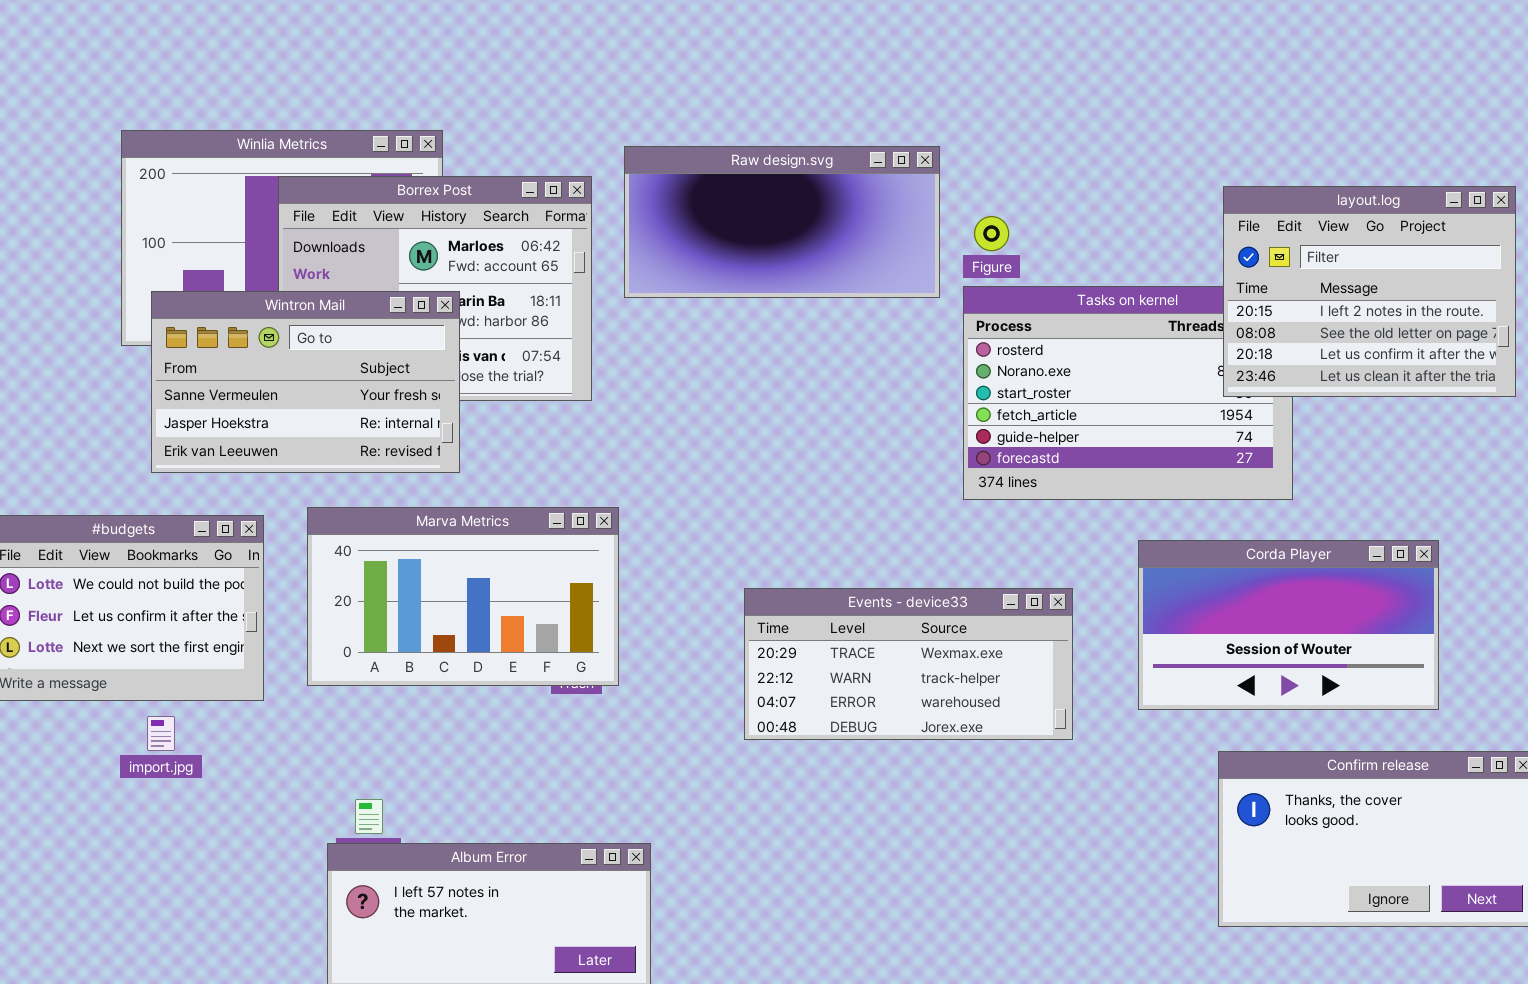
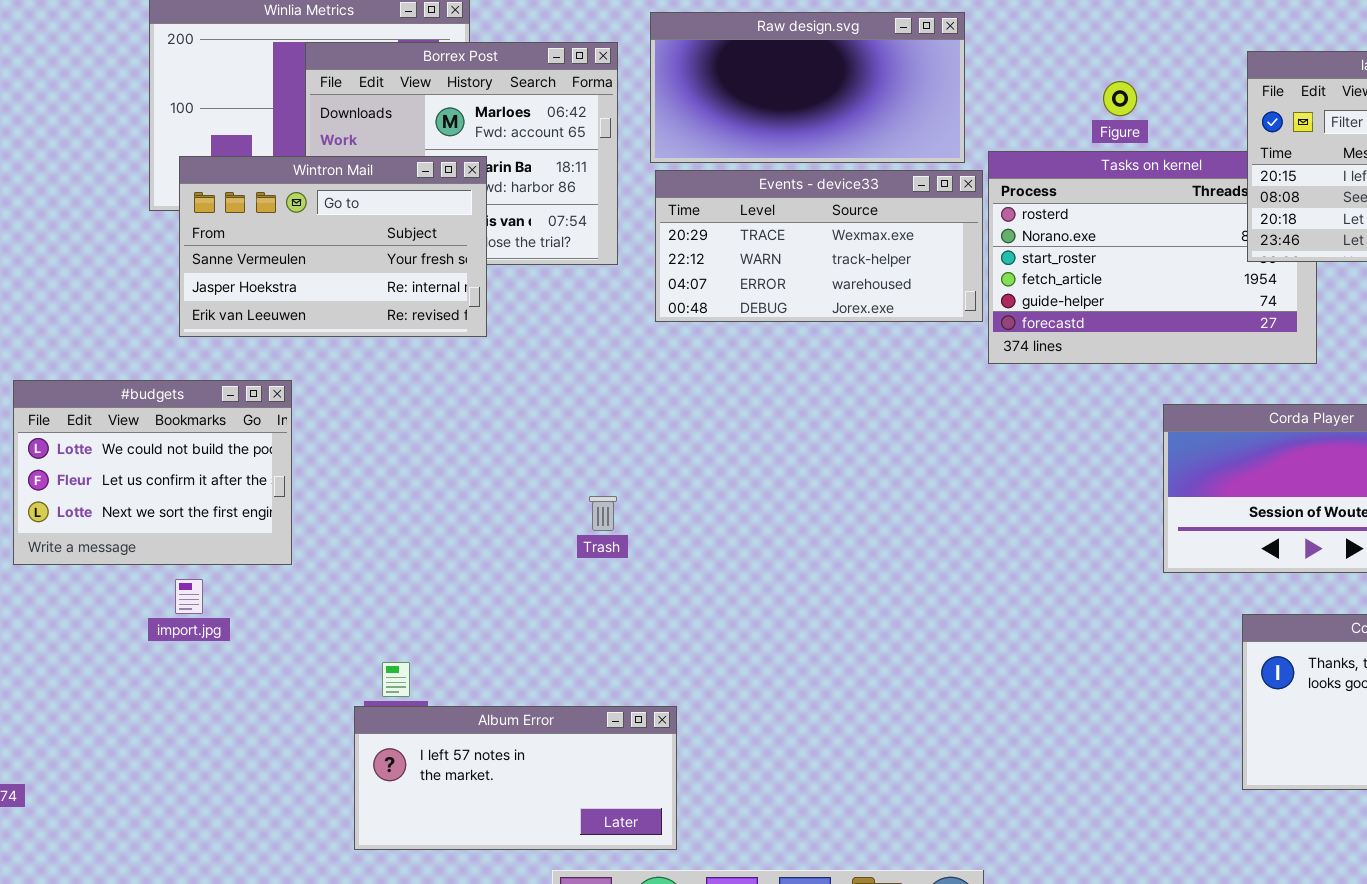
Figure: [974,216,1009,251] -> [1103,81,1137,116], moved
Marva Metrics: [307,507,619,686] -> none, closed
Events - device33: [744,588,1073,740] -> [655,170,983,322], moved

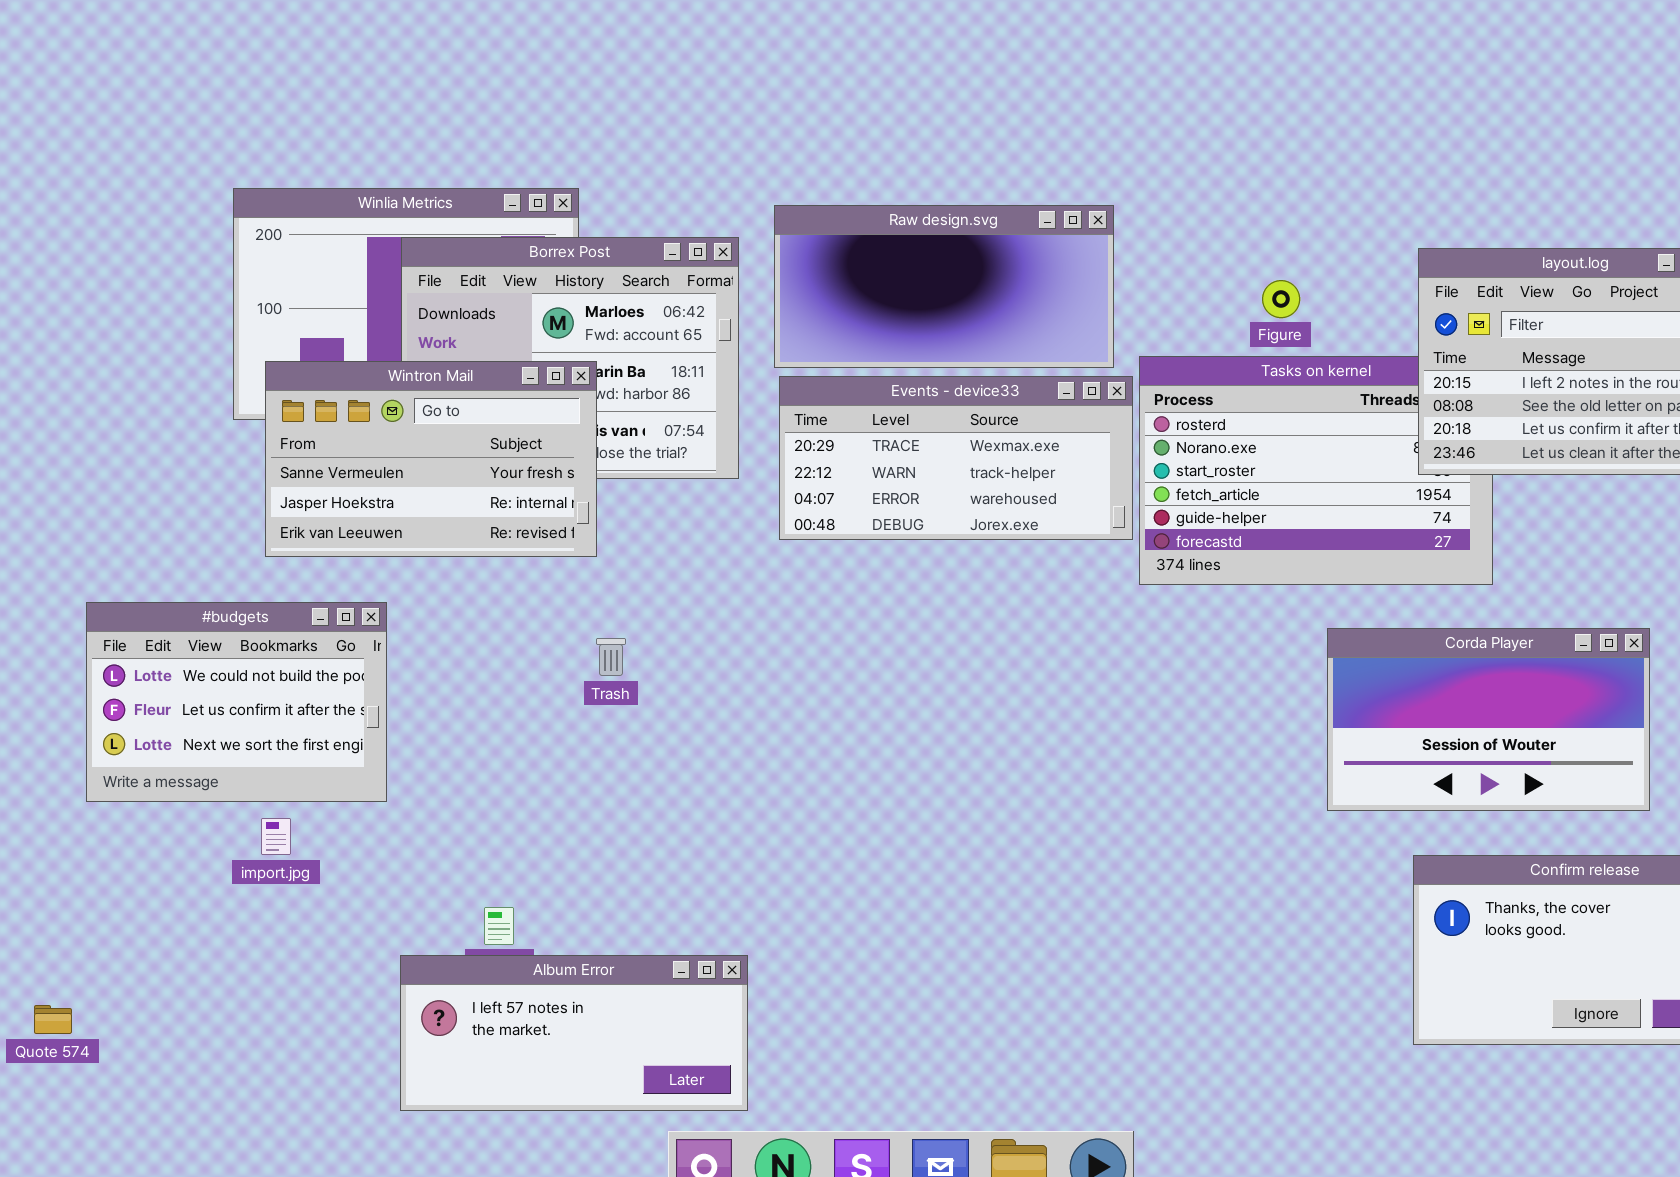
Trash: [589,496,617,531] -> [596,638,626,676], moved
Album Error: [354,706,677,850] -> [400,955,748,1111], moved

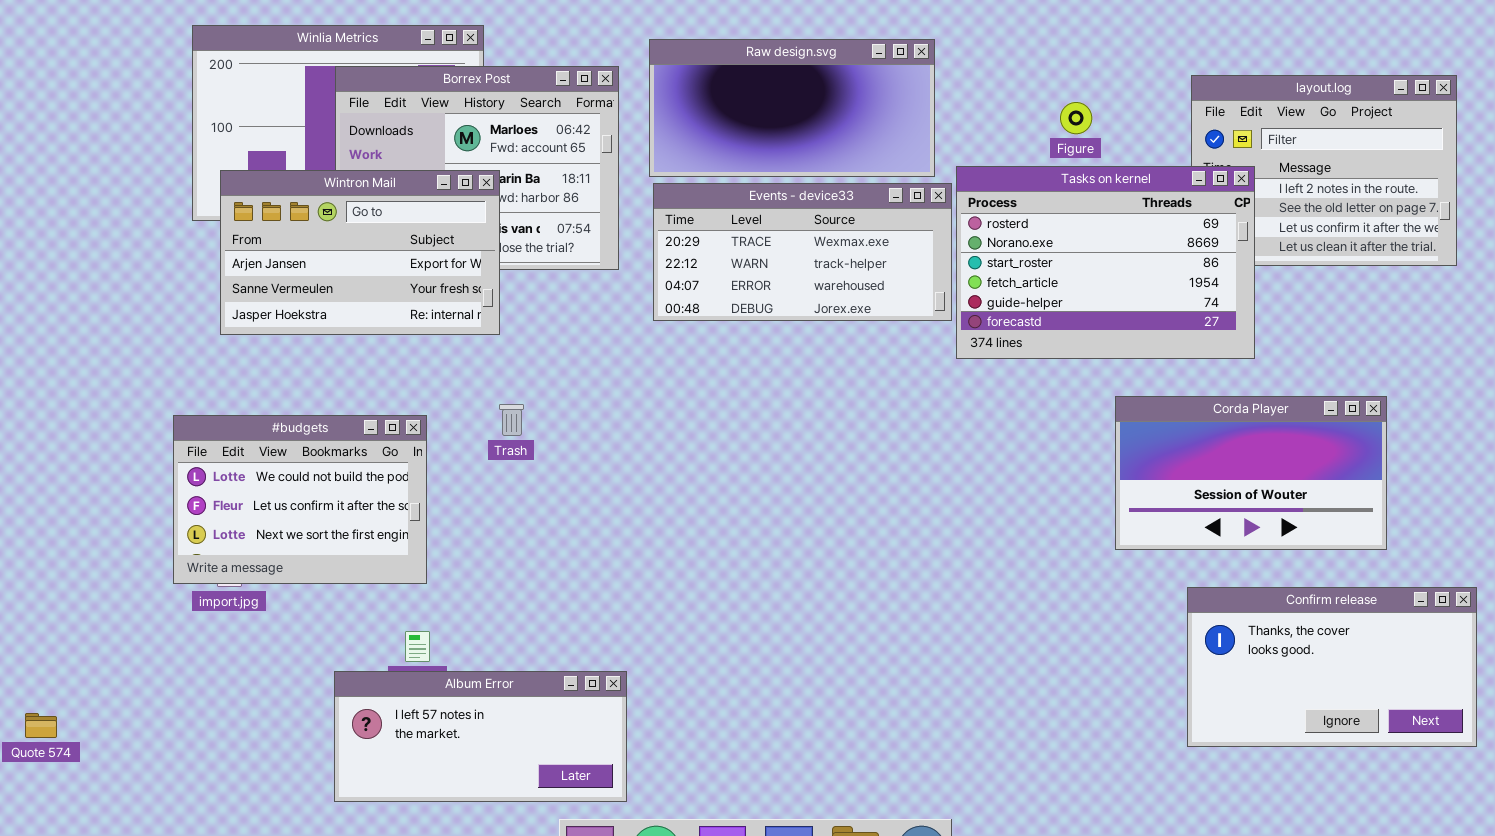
Tasks on kernel: [1139,356,1493,585] -> [956,166,1255,359], raised
Wintron Mail: [265,361,597,557] -> [220,170,500,335], scrolled up 1 row
#budgets: [86,602,387,802] -> [173,415,427,584], moved

